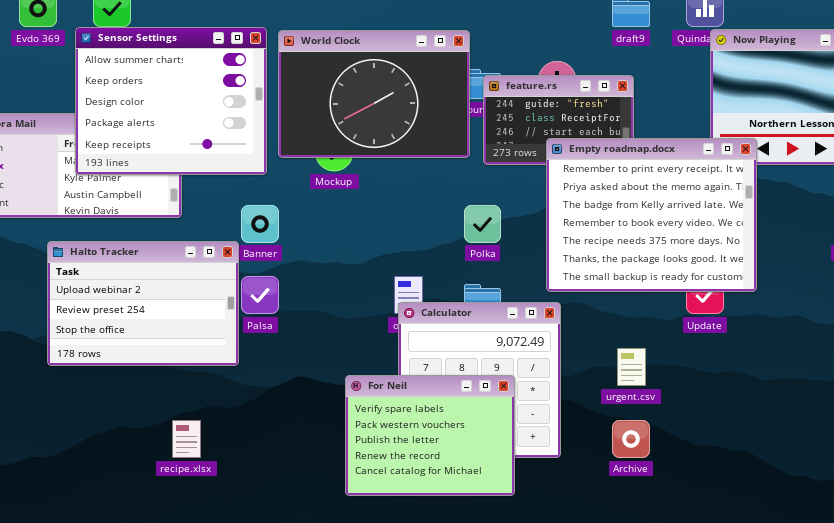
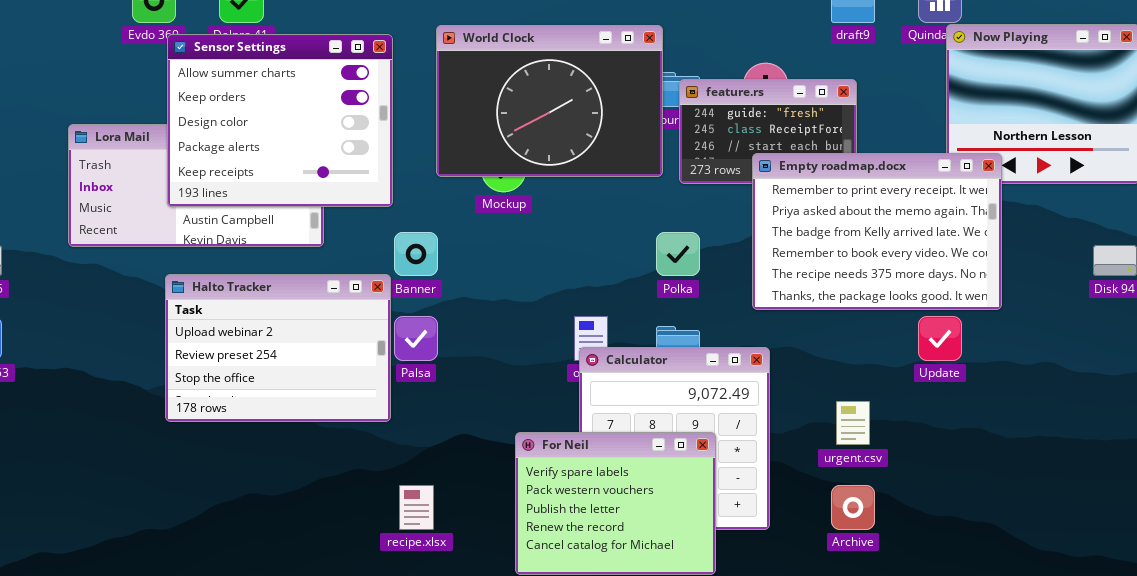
Sensor Settings: [75,27,267,175] -> [167,34,393,207], moved
Empty roadmap.docx: [546,138,757,292] -> [752,153,1002,310], resized
recipe.xlsx: [172,420,201,458] -> [399,485,434,530], moved

